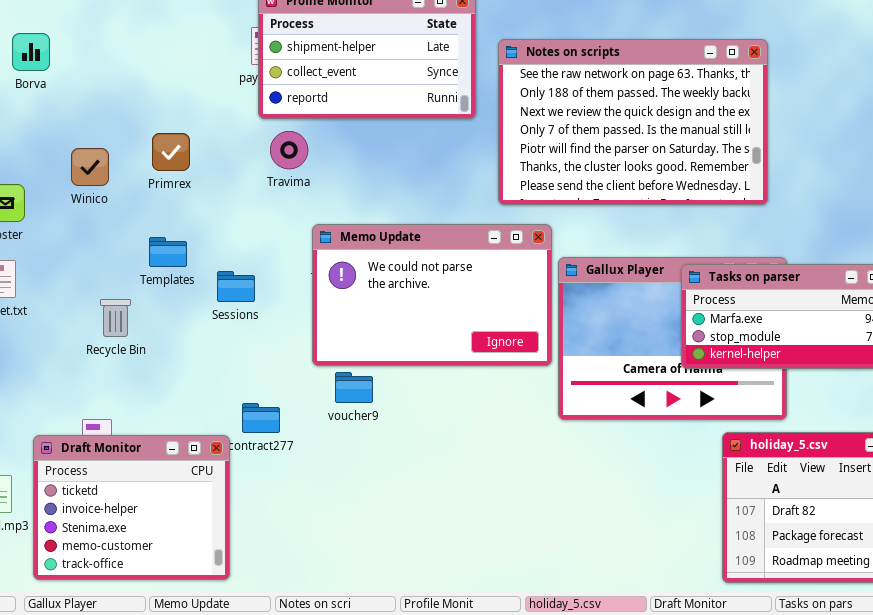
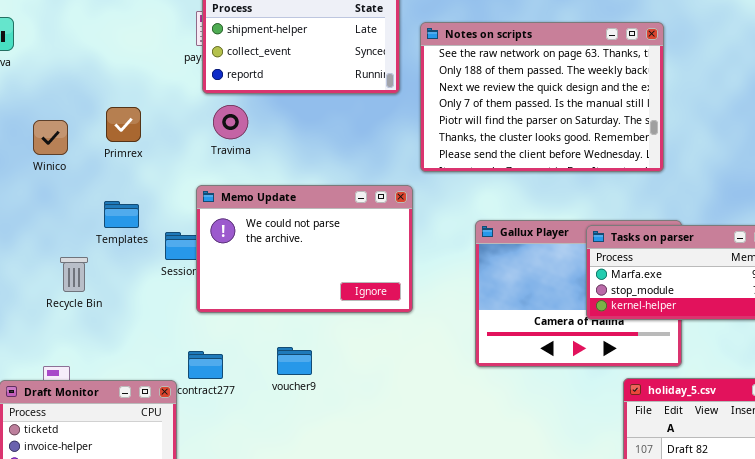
Memo Update: [312,224,552,366] -> [196,185,413,313], moved
voucher9: [335,372,373,403] -> [277,347,312,375], moved

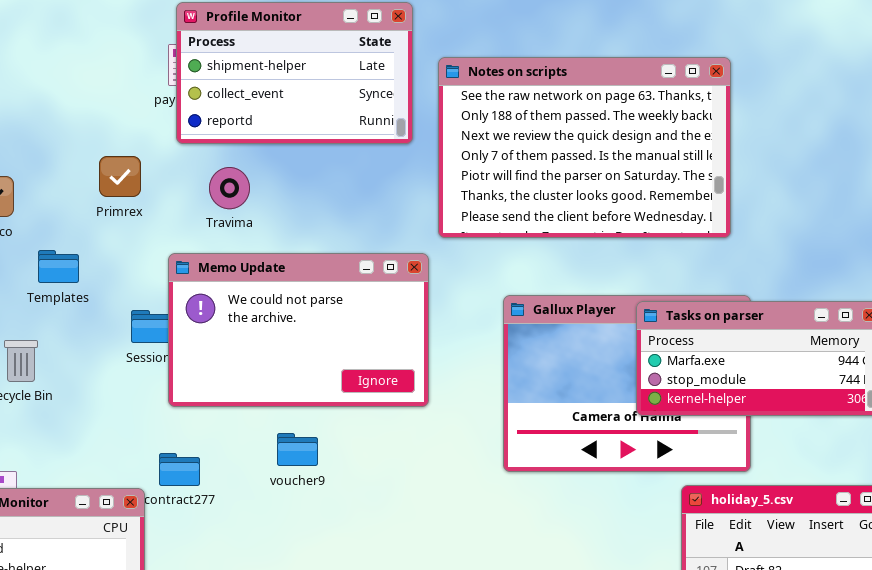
Travima: [213,105,248,139] -> [209,167,250,209], moved
Primrex: [106,107,141,142] -> [99,156,141,197], moved
Templates: [104,201,139,228] -> [38,250,79,283], moved
voucher9: [277,347,312,375] -> [277,433,318,466], moved

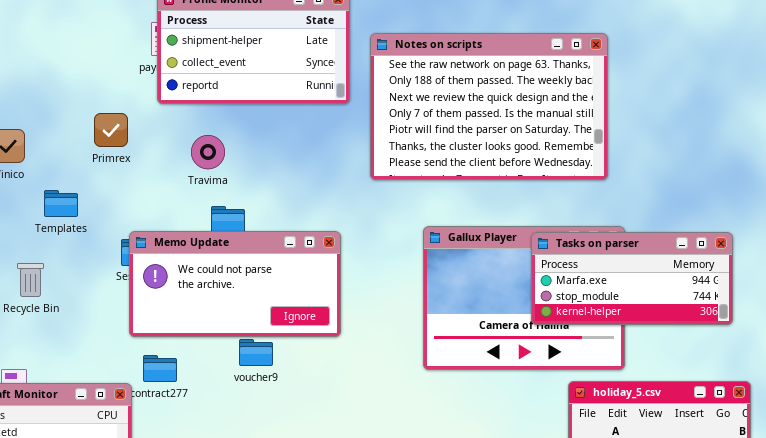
Travima: [209,167,250,209] -> [191,135,225,169], moved
Memo Update: [168,253,429,407] -> [129,231,341,337], moved, resized

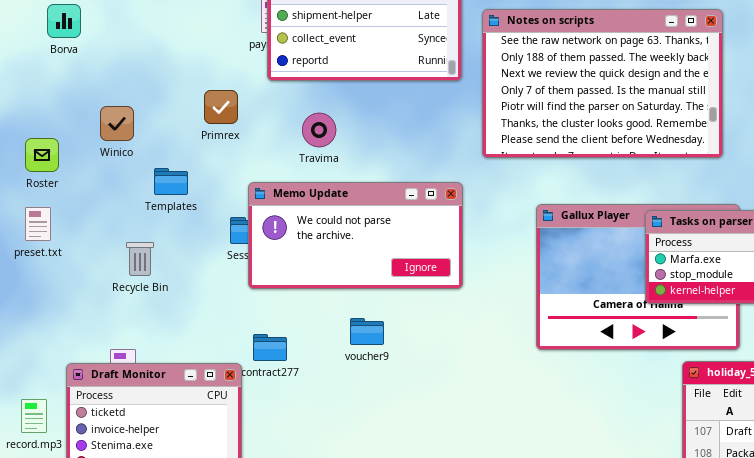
Memo Update: [129,231,341,337] -> [248,182,463,289], moved

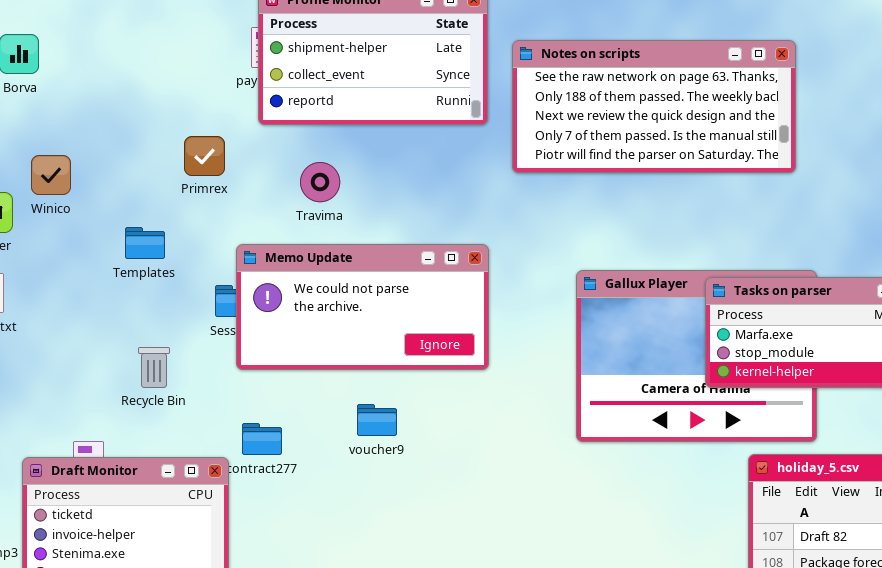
Notes on scripts: [482,9,723,158] -> [512,40,796,173], resized
Winico: [100,106,134,141] -> [31,155,71,195], moved
Recycle Bin: [126,242,154,276] -> [138,347,170,388], moved

